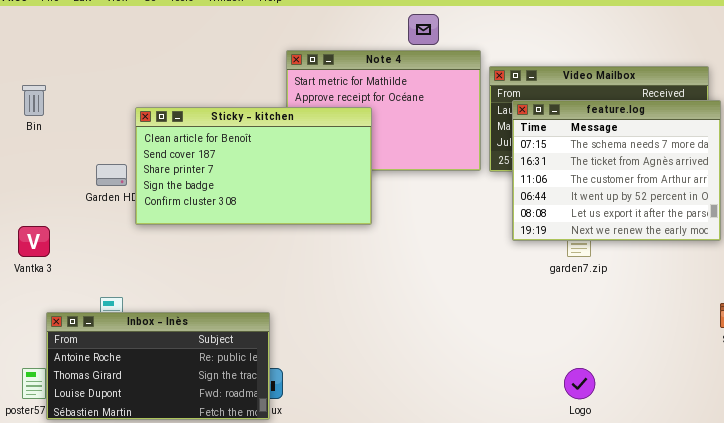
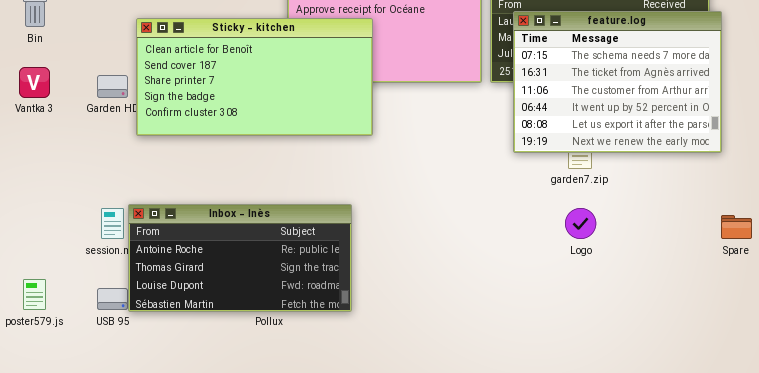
Vantka 3: [18,226,50,257] -> [19,67,50,98], moved
Inbox - Inès: [46,312,270,420] -> [128,204,352,312], moved
Logo: [564,368,595,399] -> [565,208,596,239], moved

